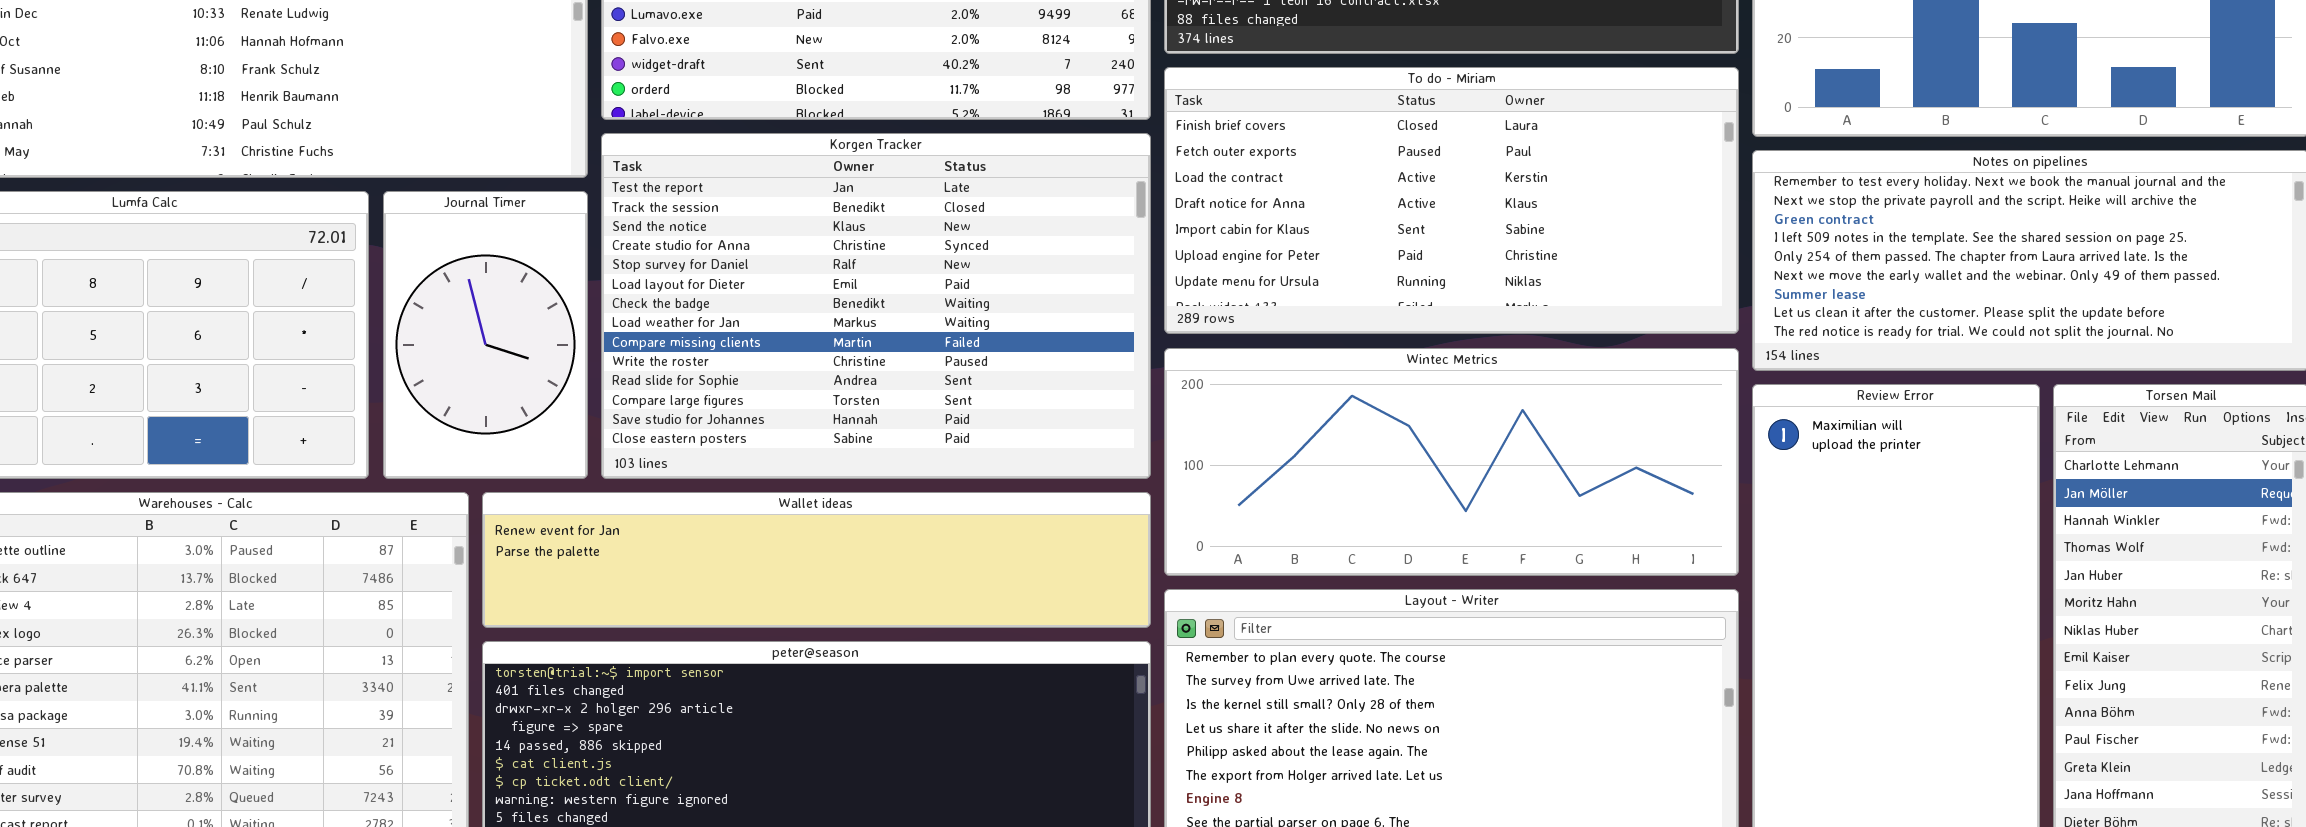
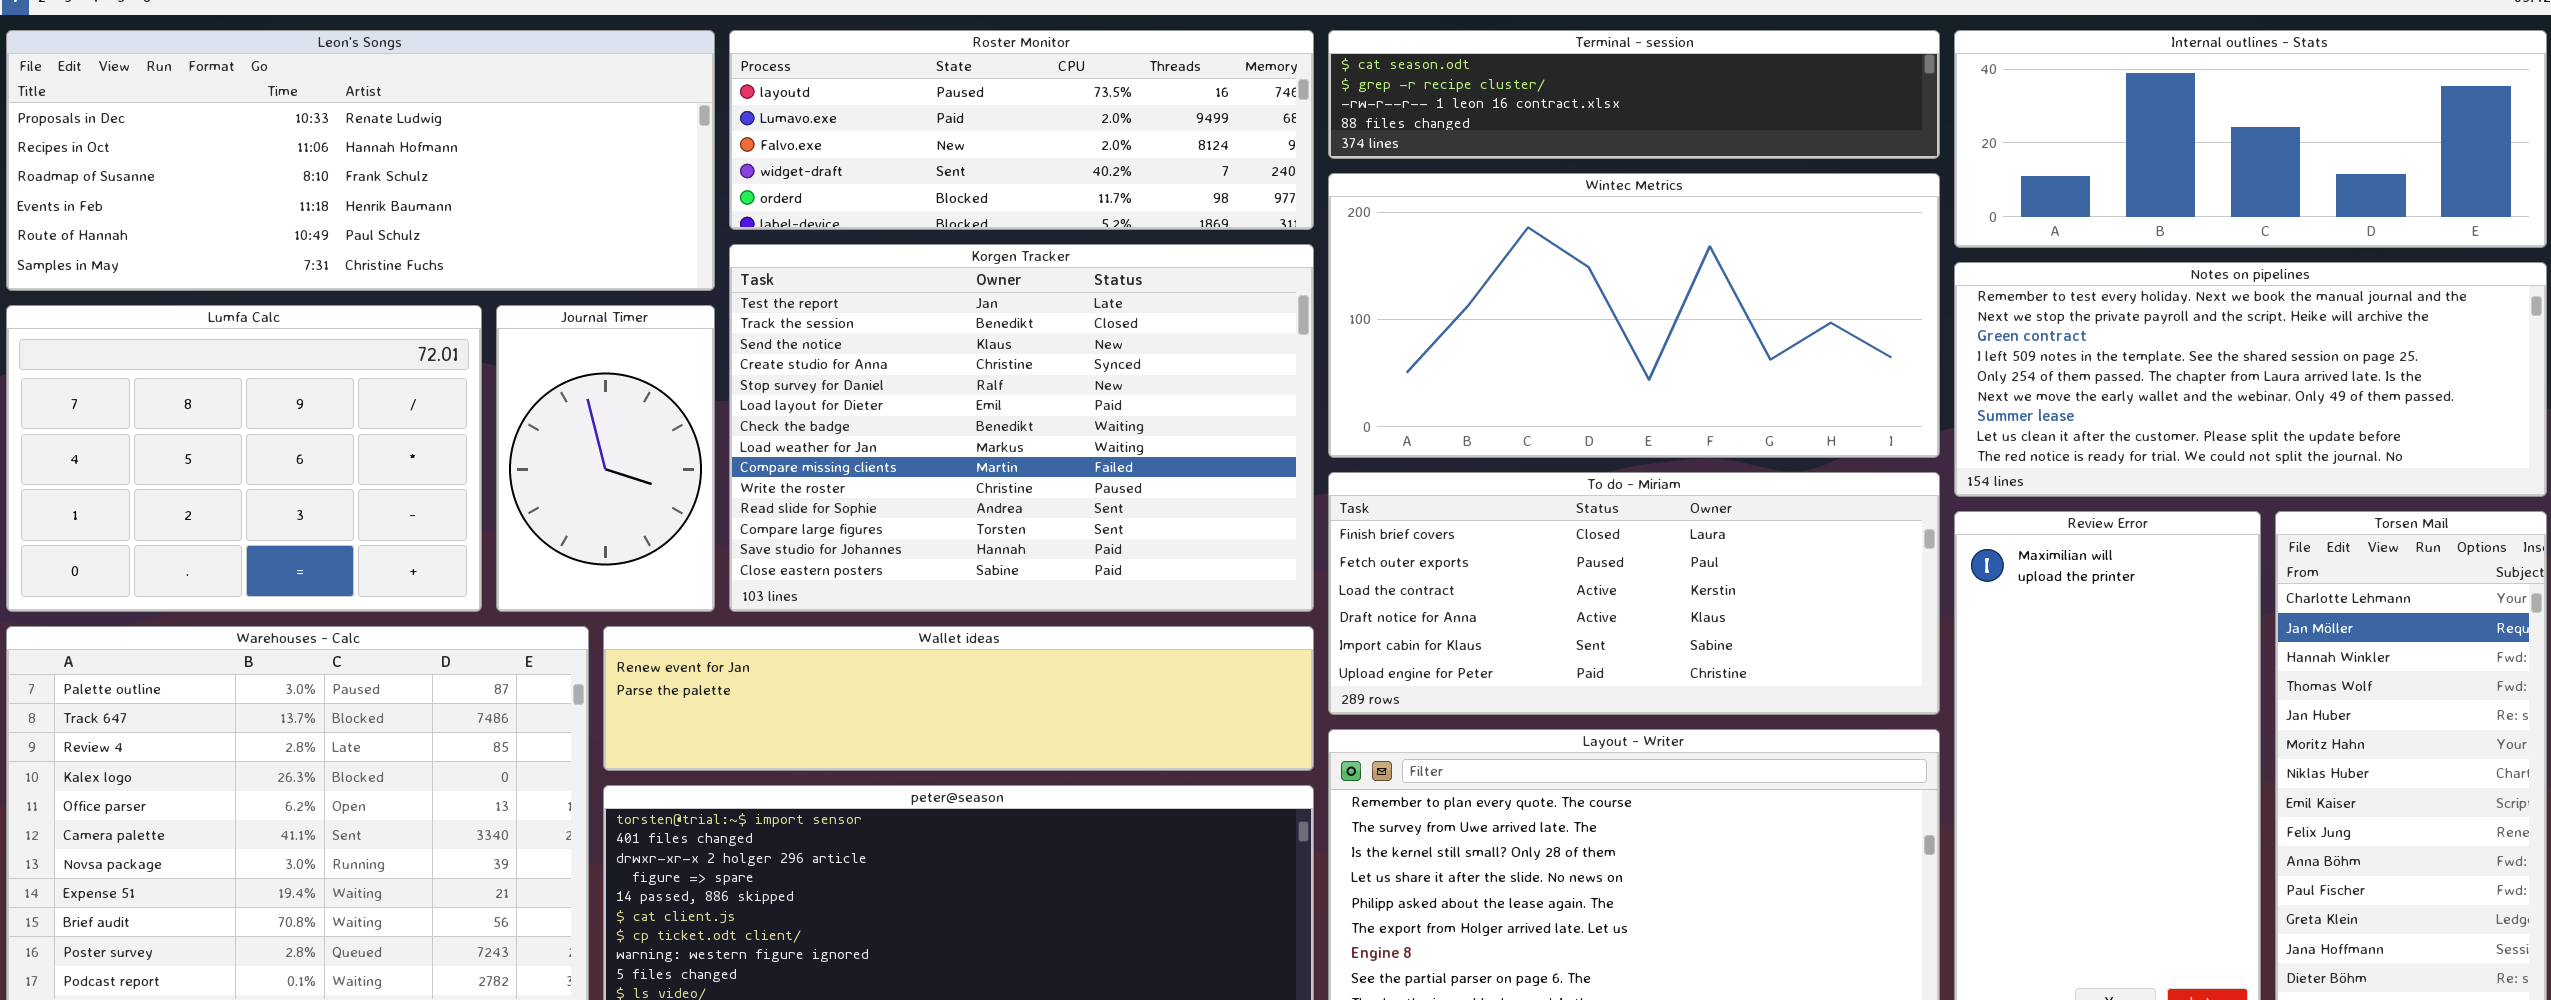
To do - Miriam: [1164,67,1739,334] -> [1328,472,1940,715], moved, resized
Wintec Metrics: [1164,348,1739,576] -> [1328,173,1940,458], moved, resized

